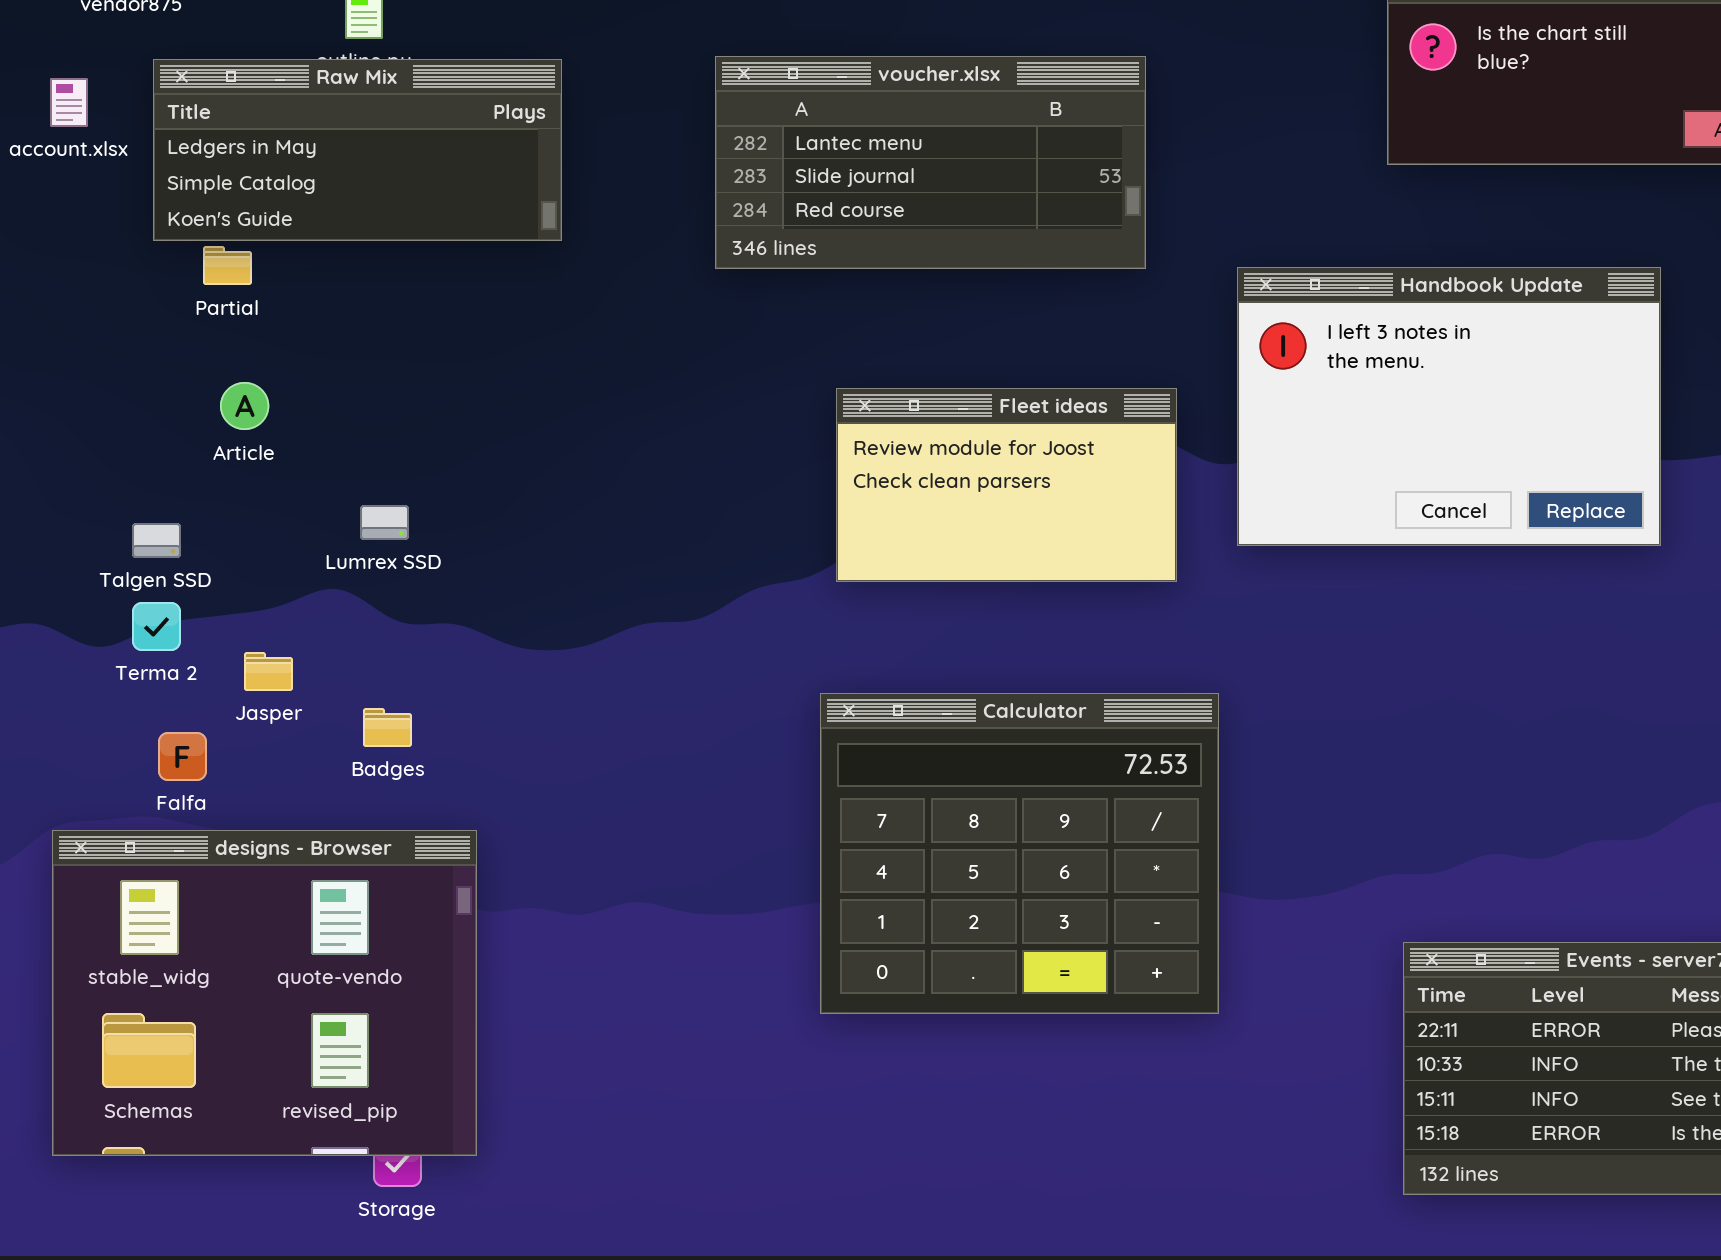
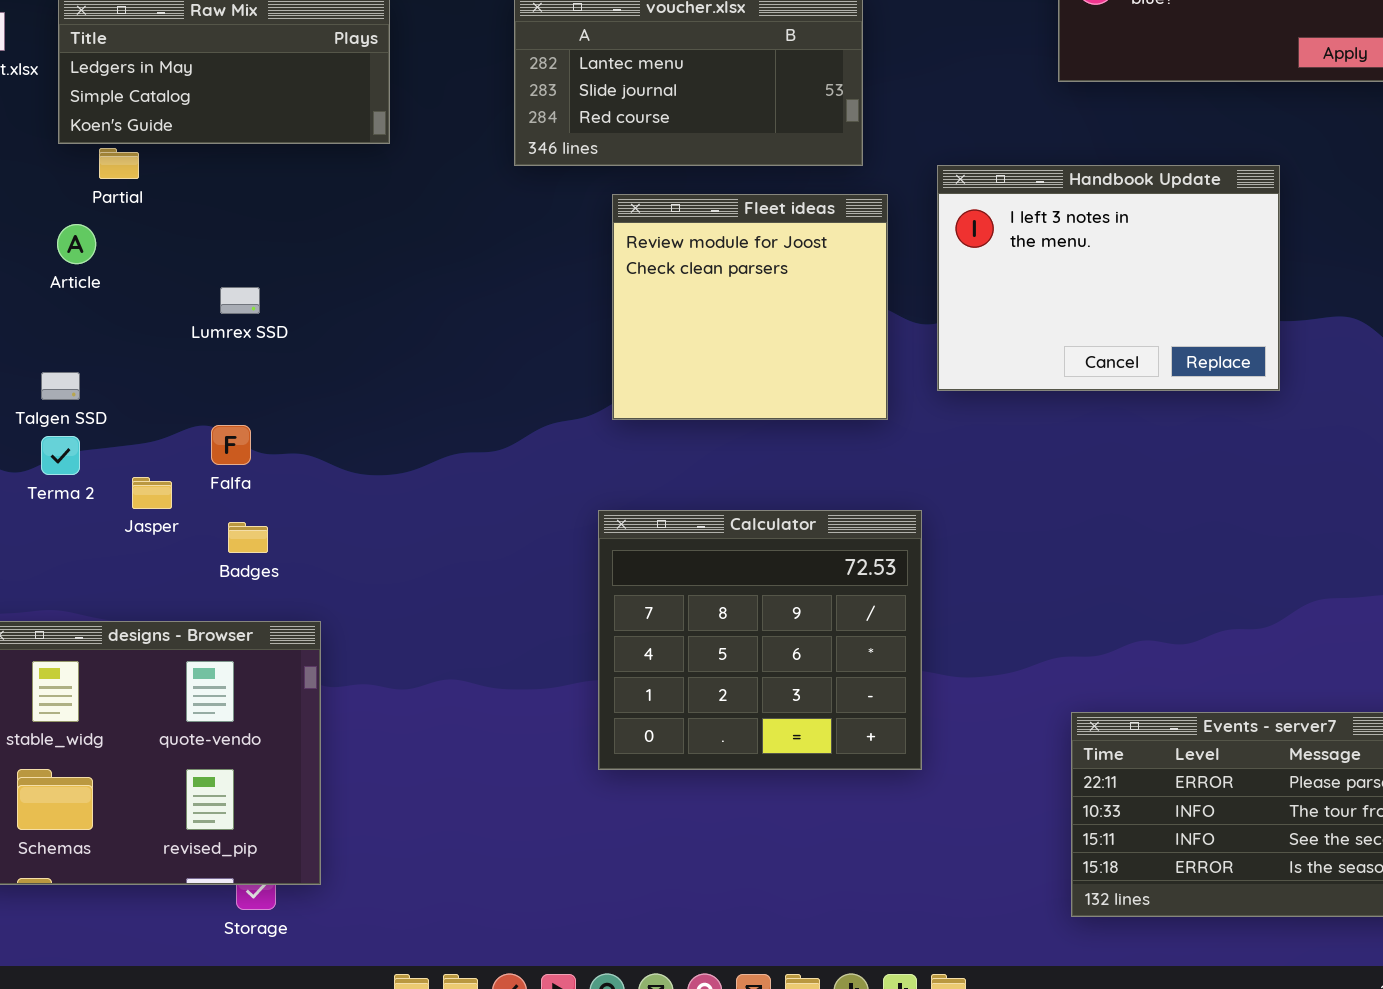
Article: [220,382,269,430] -> [57,224,96,264], moved
Fleet ideas: [836,388,1177,582] -> [612,194,888,420], resized
Lumrex SSD: [360,505,409,540] -> [220,287,260,314], moved
Falfa: [158,732,207,781] -> [211,425,251,465], moved

